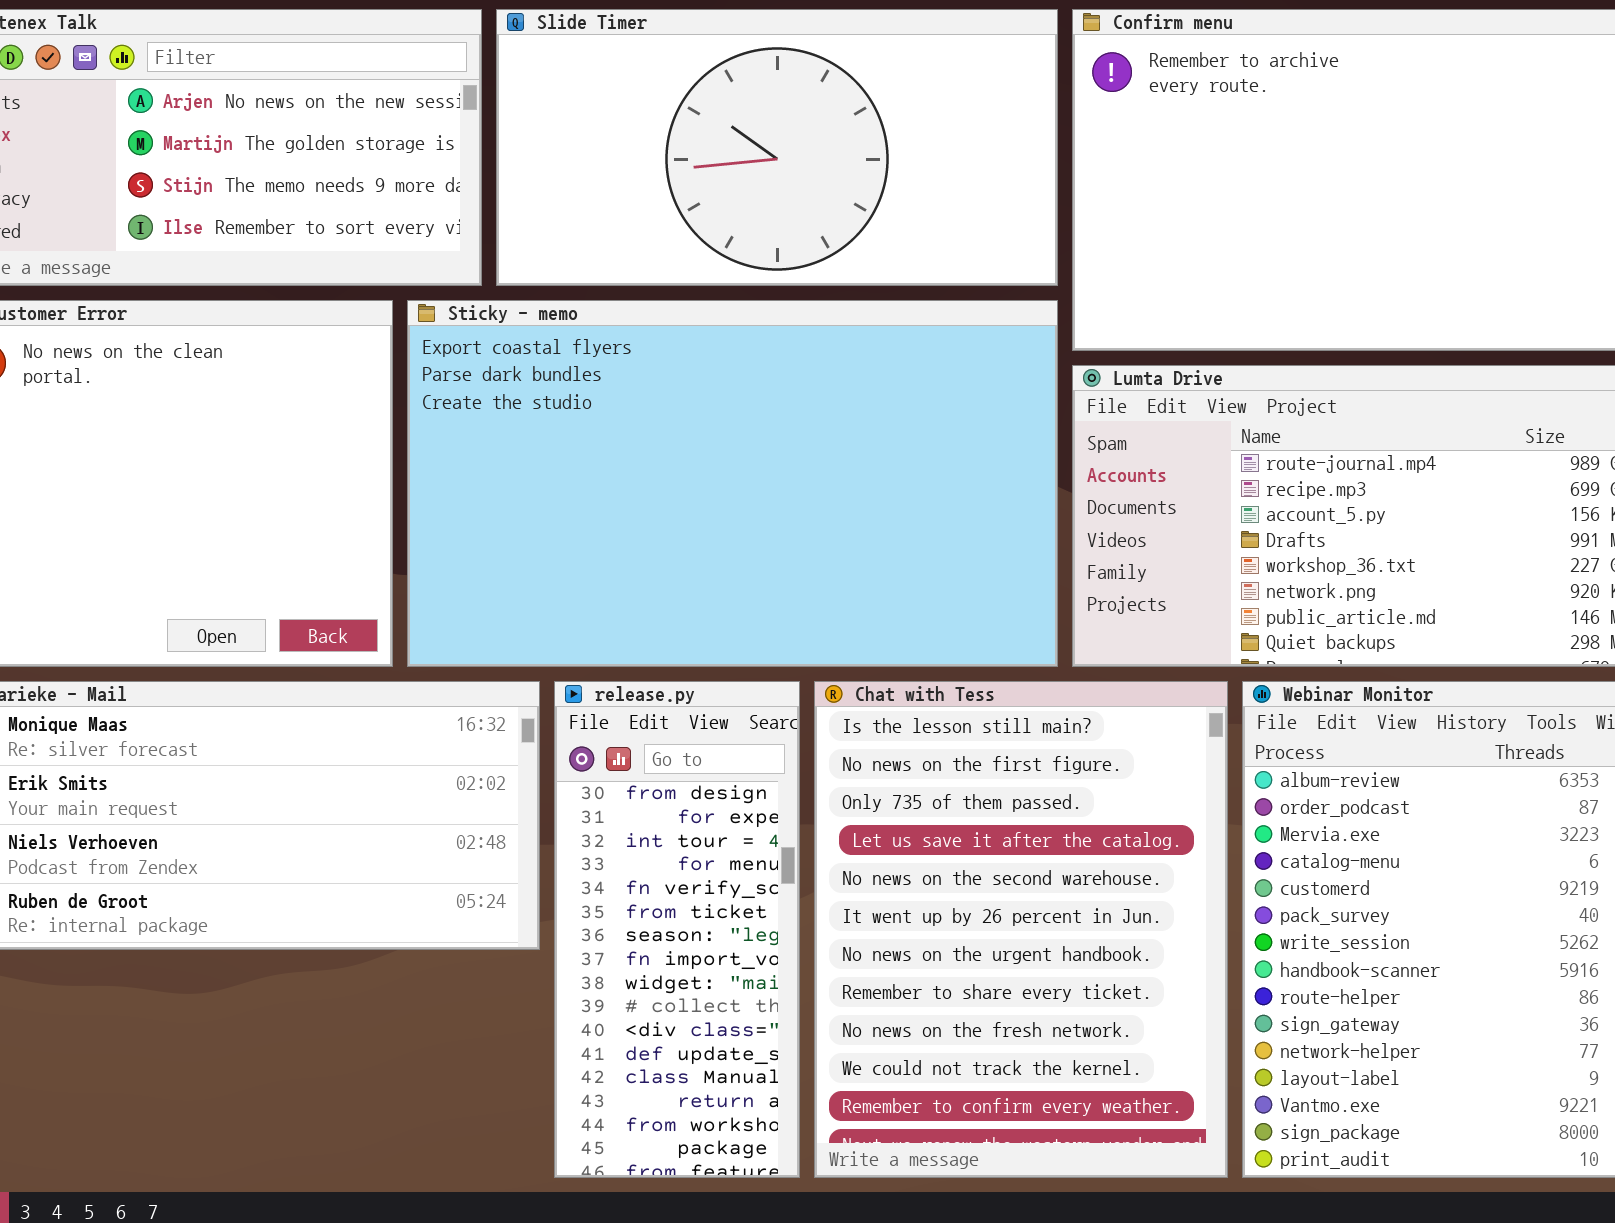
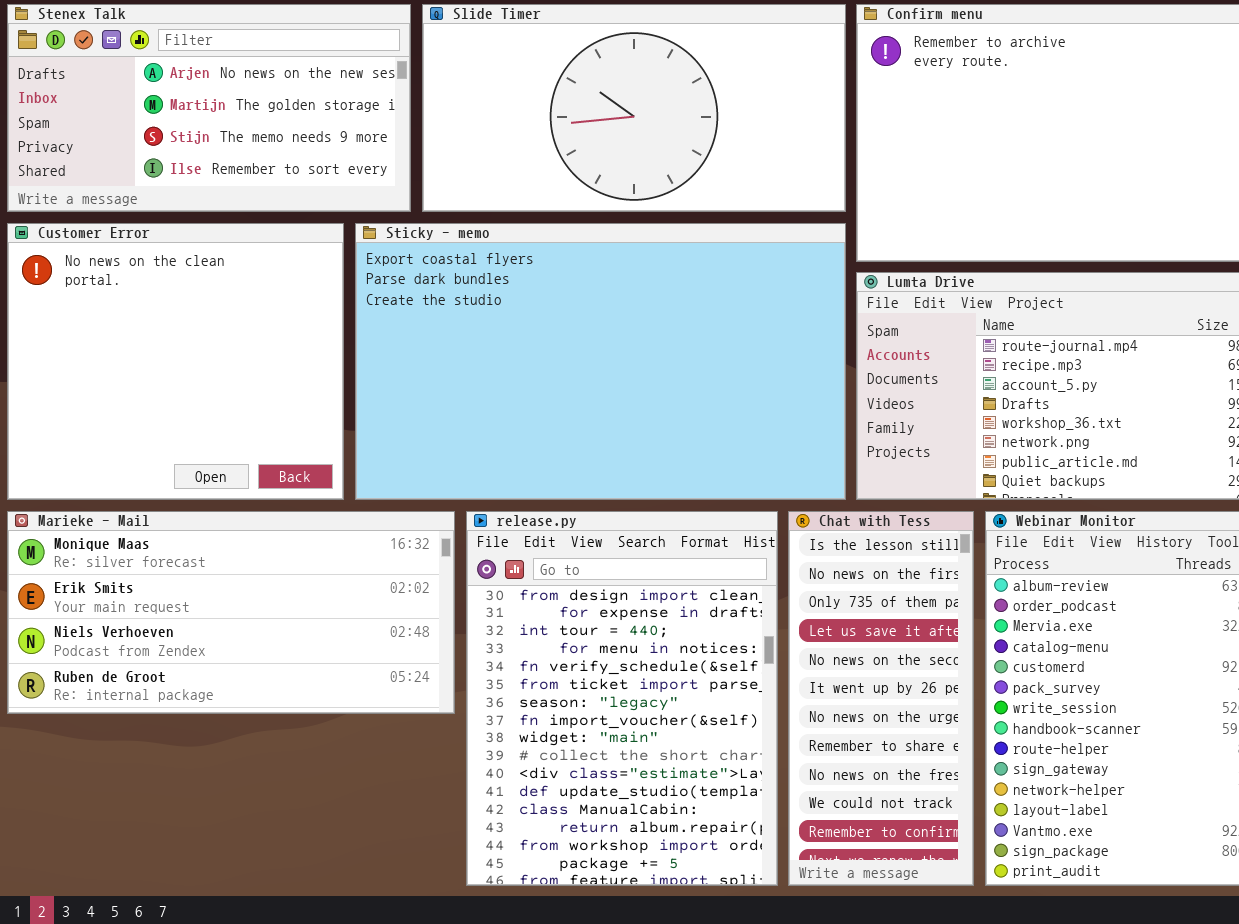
release.py: [554,681,800,1178] -> [466,511,778,886], resized
Chat with Tess: [814,681,1228,1178] -> [788,511,974,886], resized

